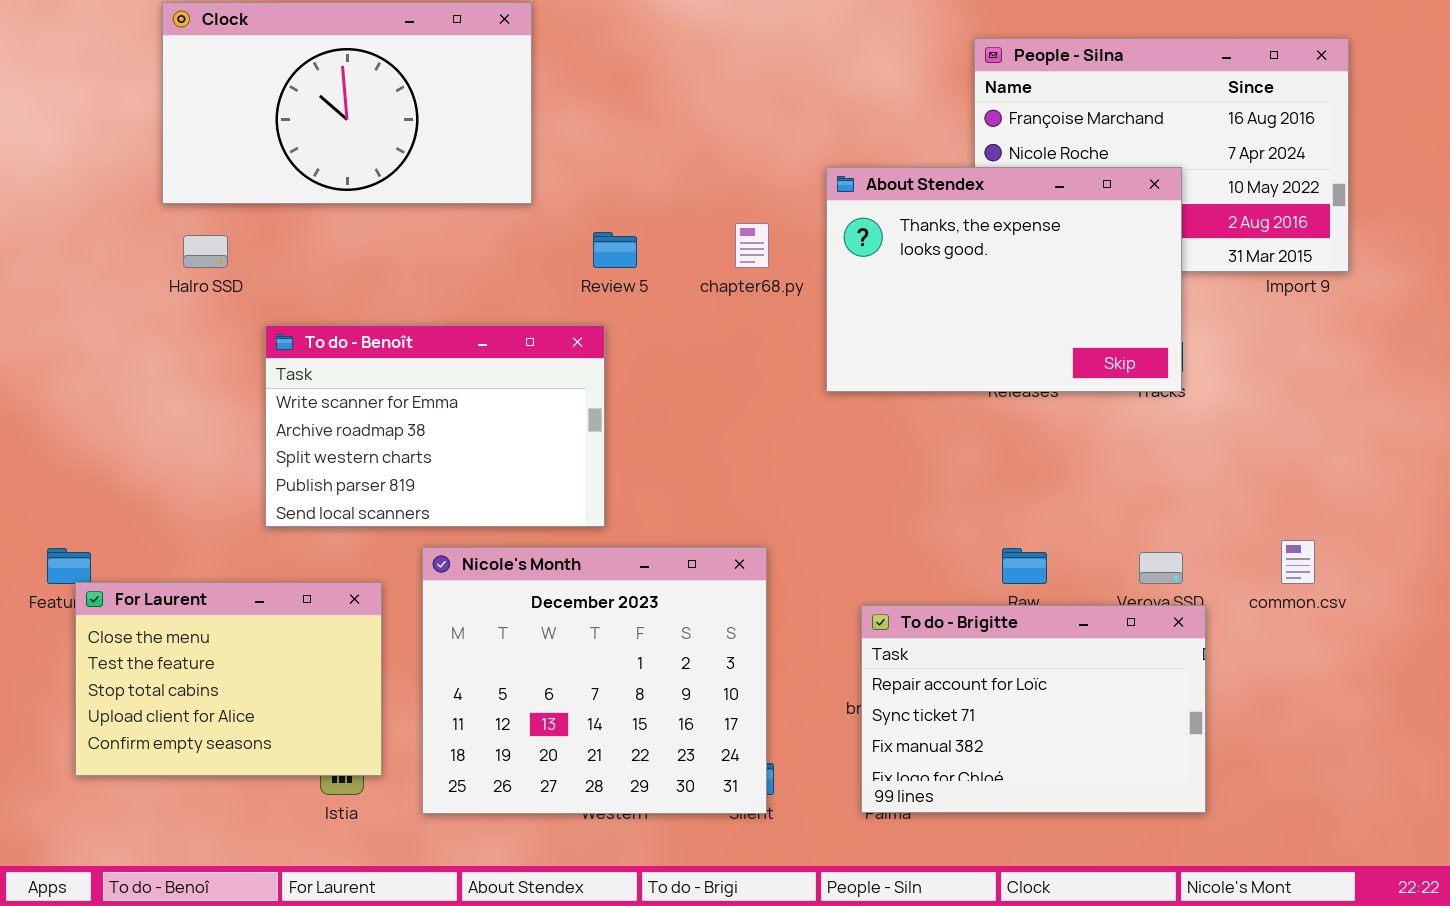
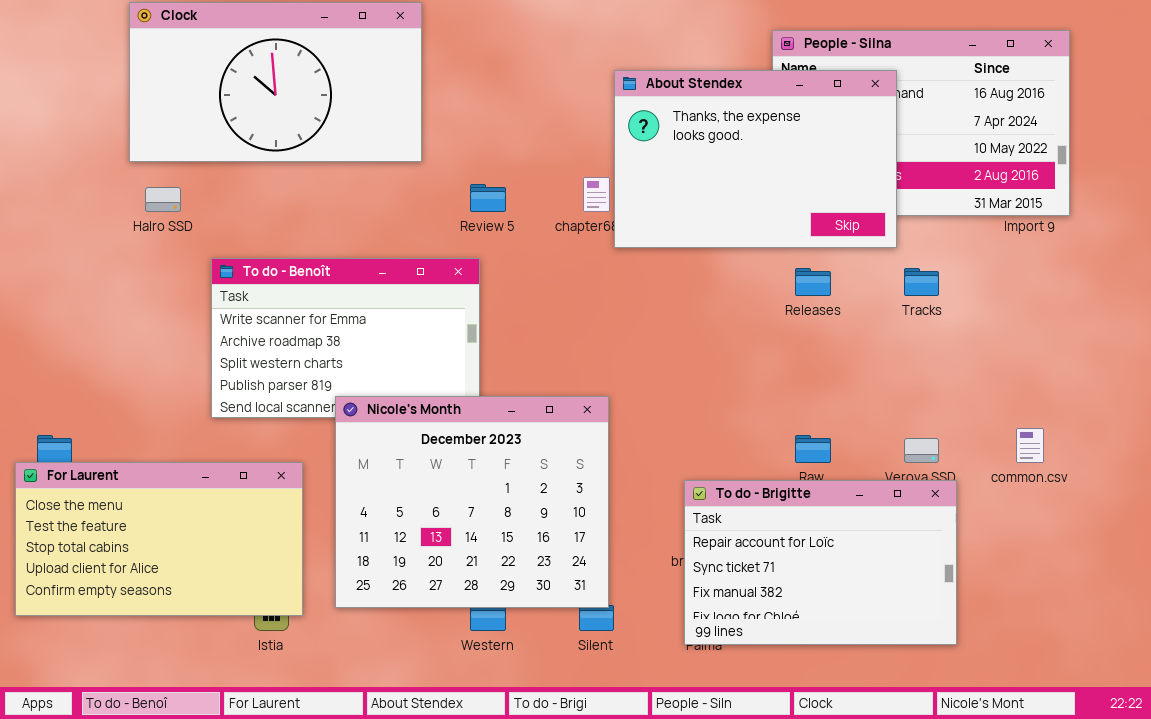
About Stendex: [826,167,1182,392] -> [614,70,897,248], moved
Nicole's Month: [422,547,767,814] -> [335,396,609,608], moved
For Laurent: [75,582,382,776] -> [15,462,303,616], resized

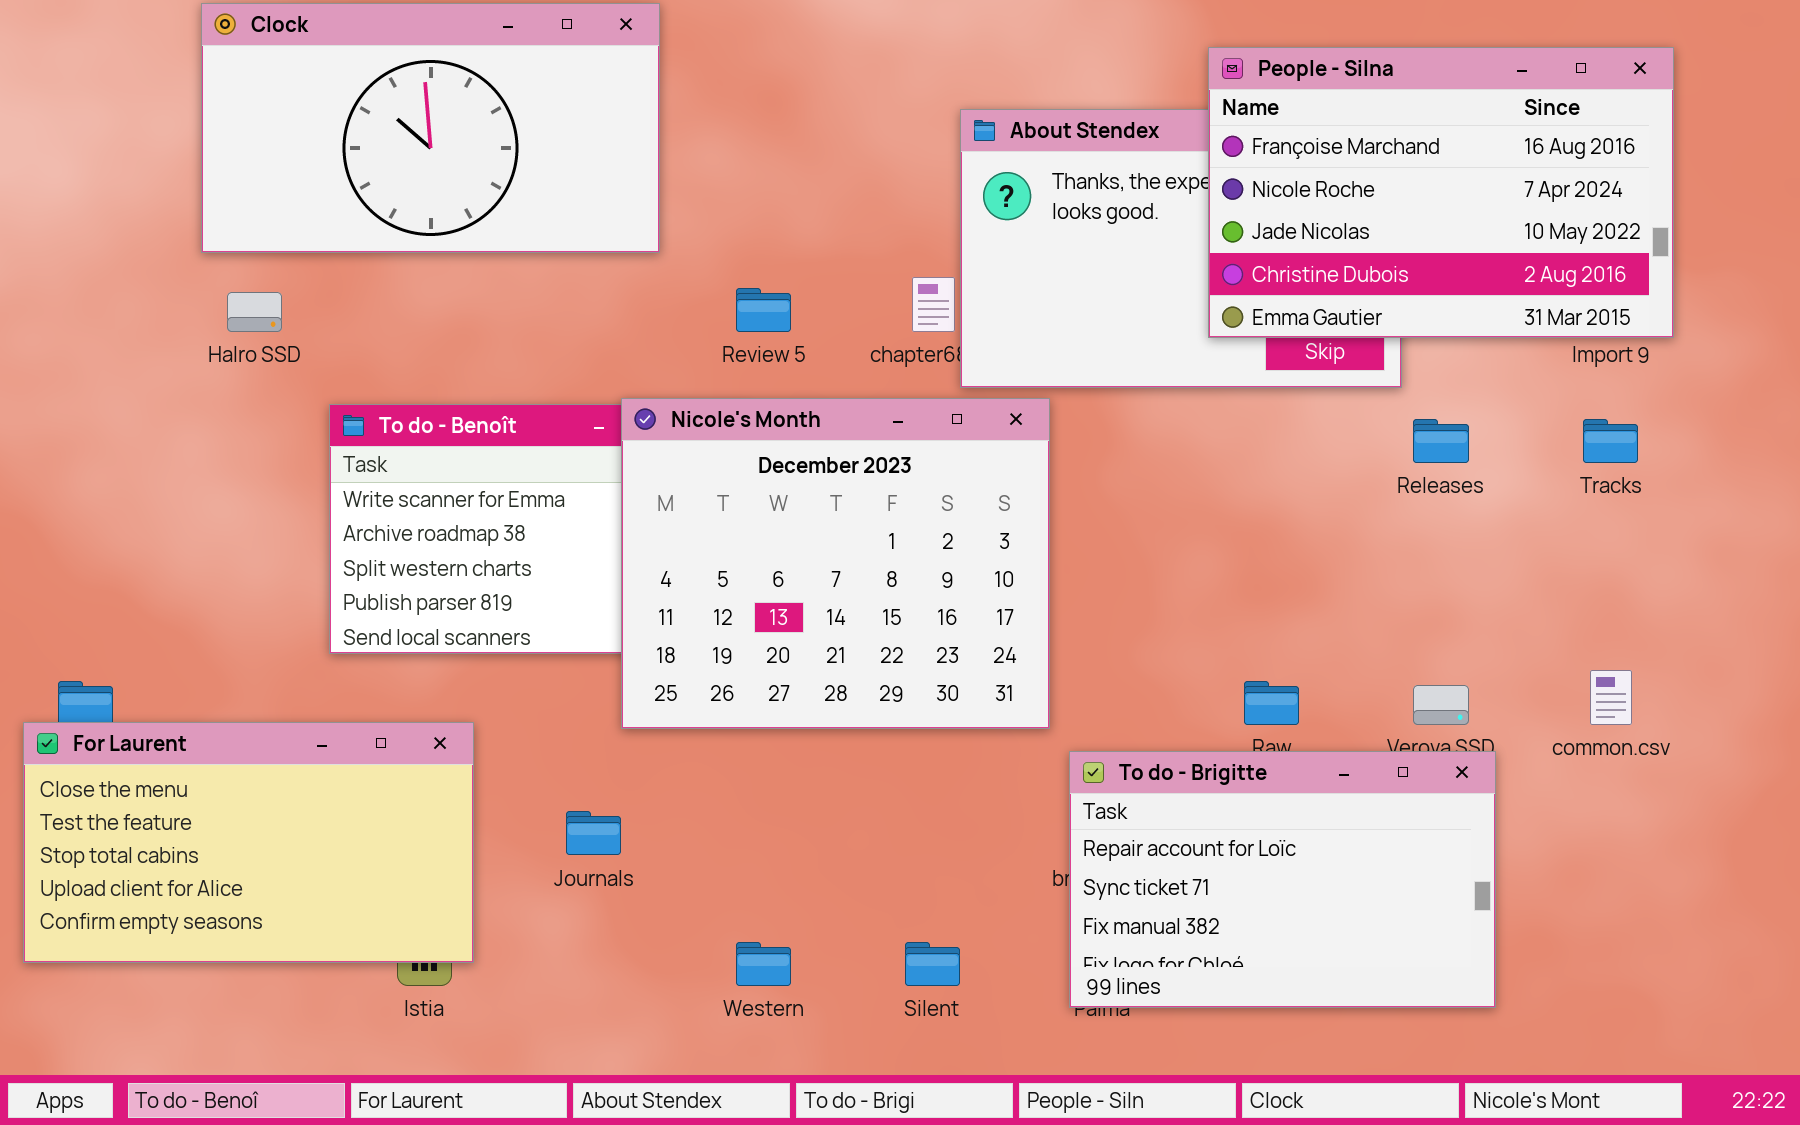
People - Silna: [772,30,1070,216] -> [1208,47,1674,338], raised
Releases: [795,268,831,296] -> [1413,419,1469,463], moved
Tracks: [904,268,939,296] -> [1583,419,1638,463], moved
Nicole's Month: [335,396,609,608] -> [621,398,1050,729], moved

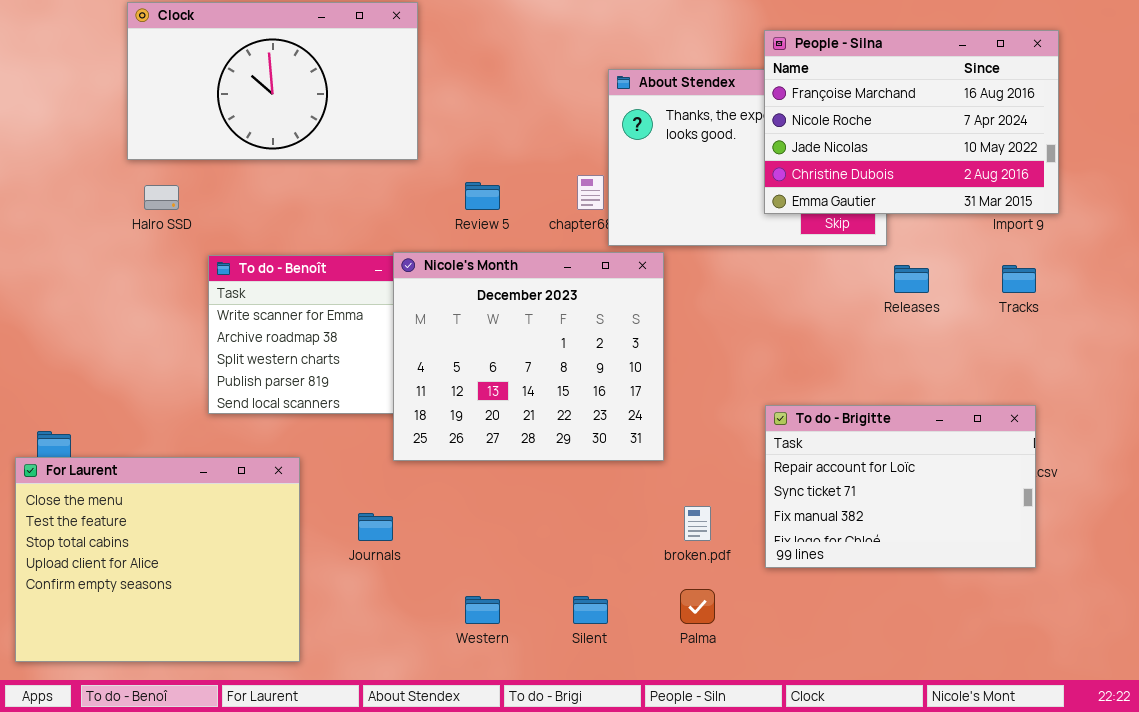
For Laurent: [23,722,474,963] -> [15,457,300,662], resized
To do - Brigitte: [1069,751,1496,1008] -> [765,405,1036,568], moved

